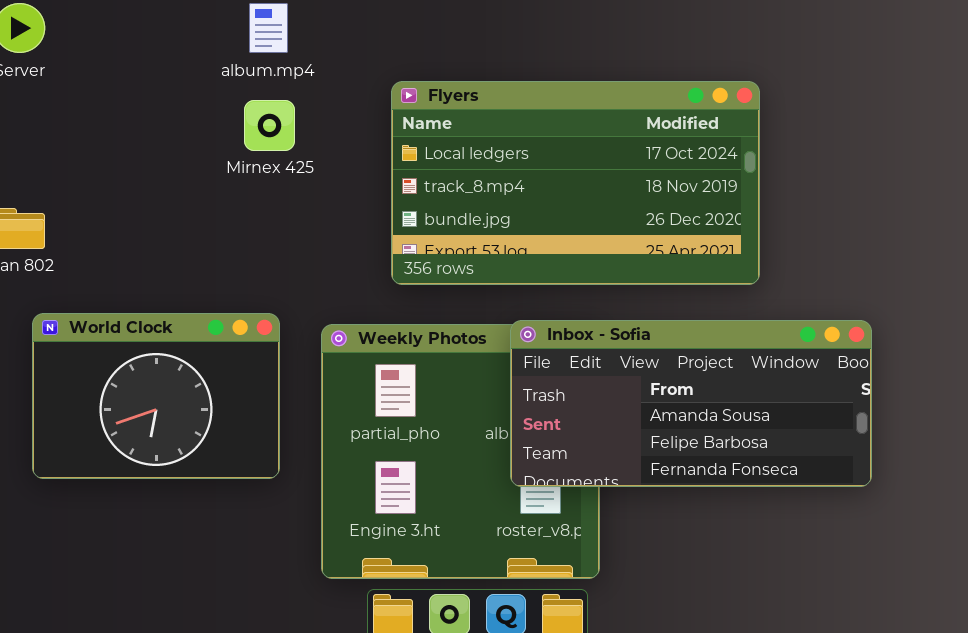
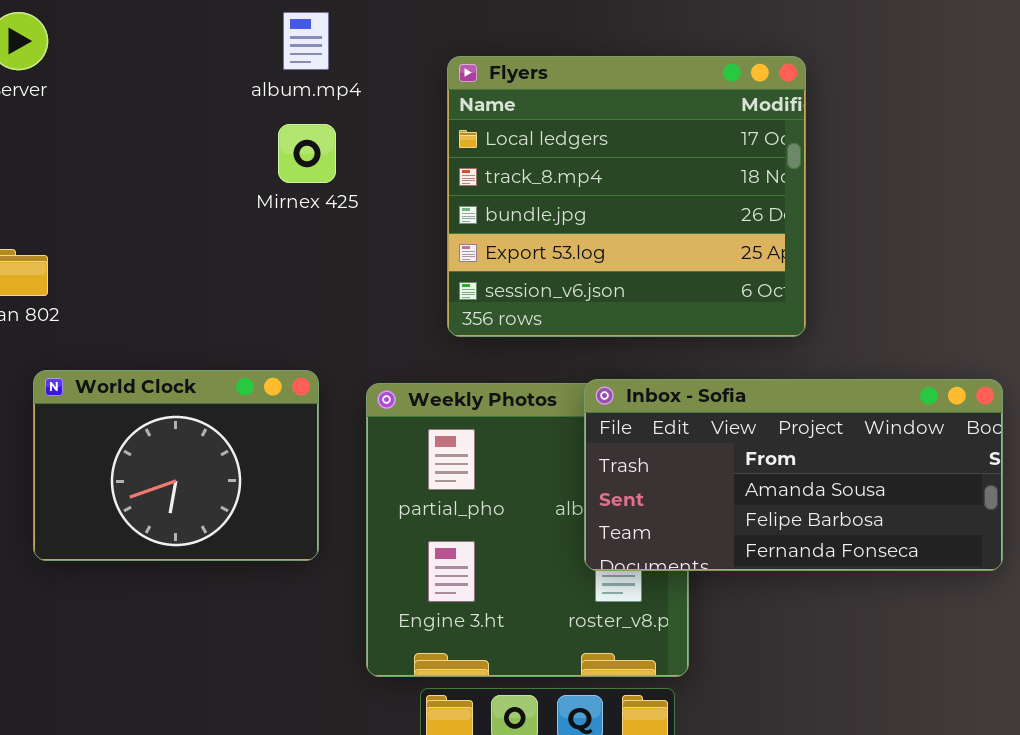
Flyers: [391,81,760,285] -> [447,56,806,337], resized

